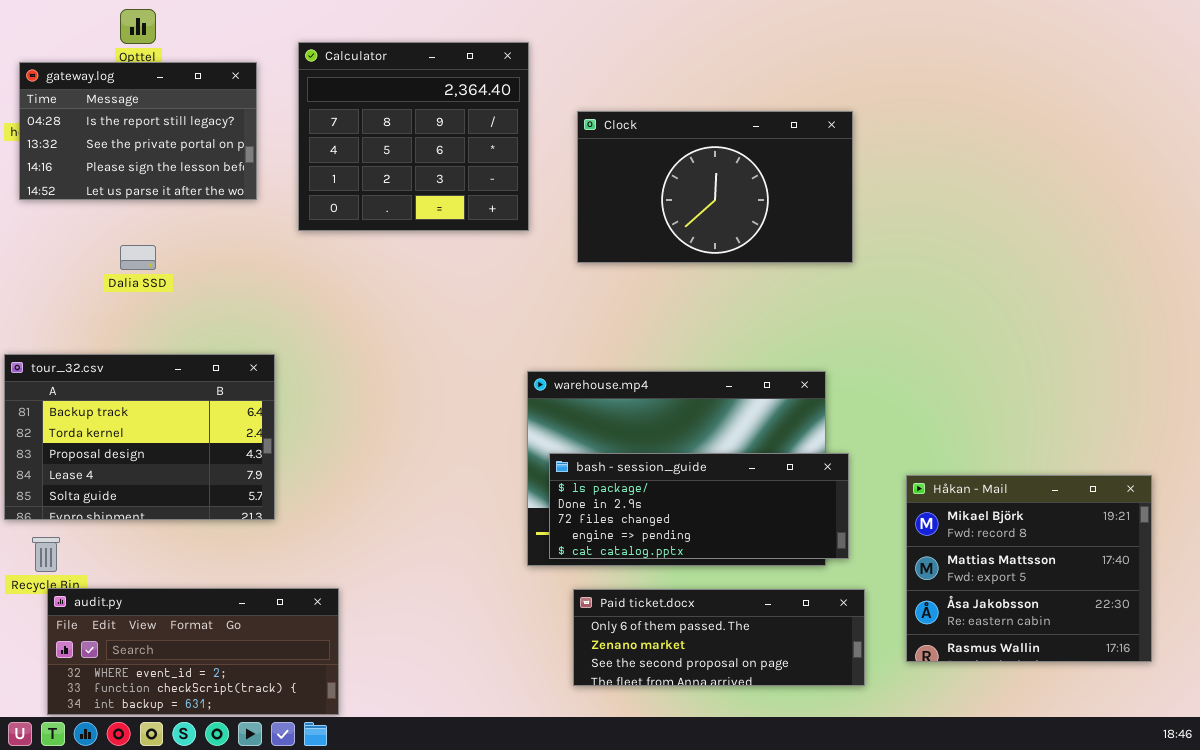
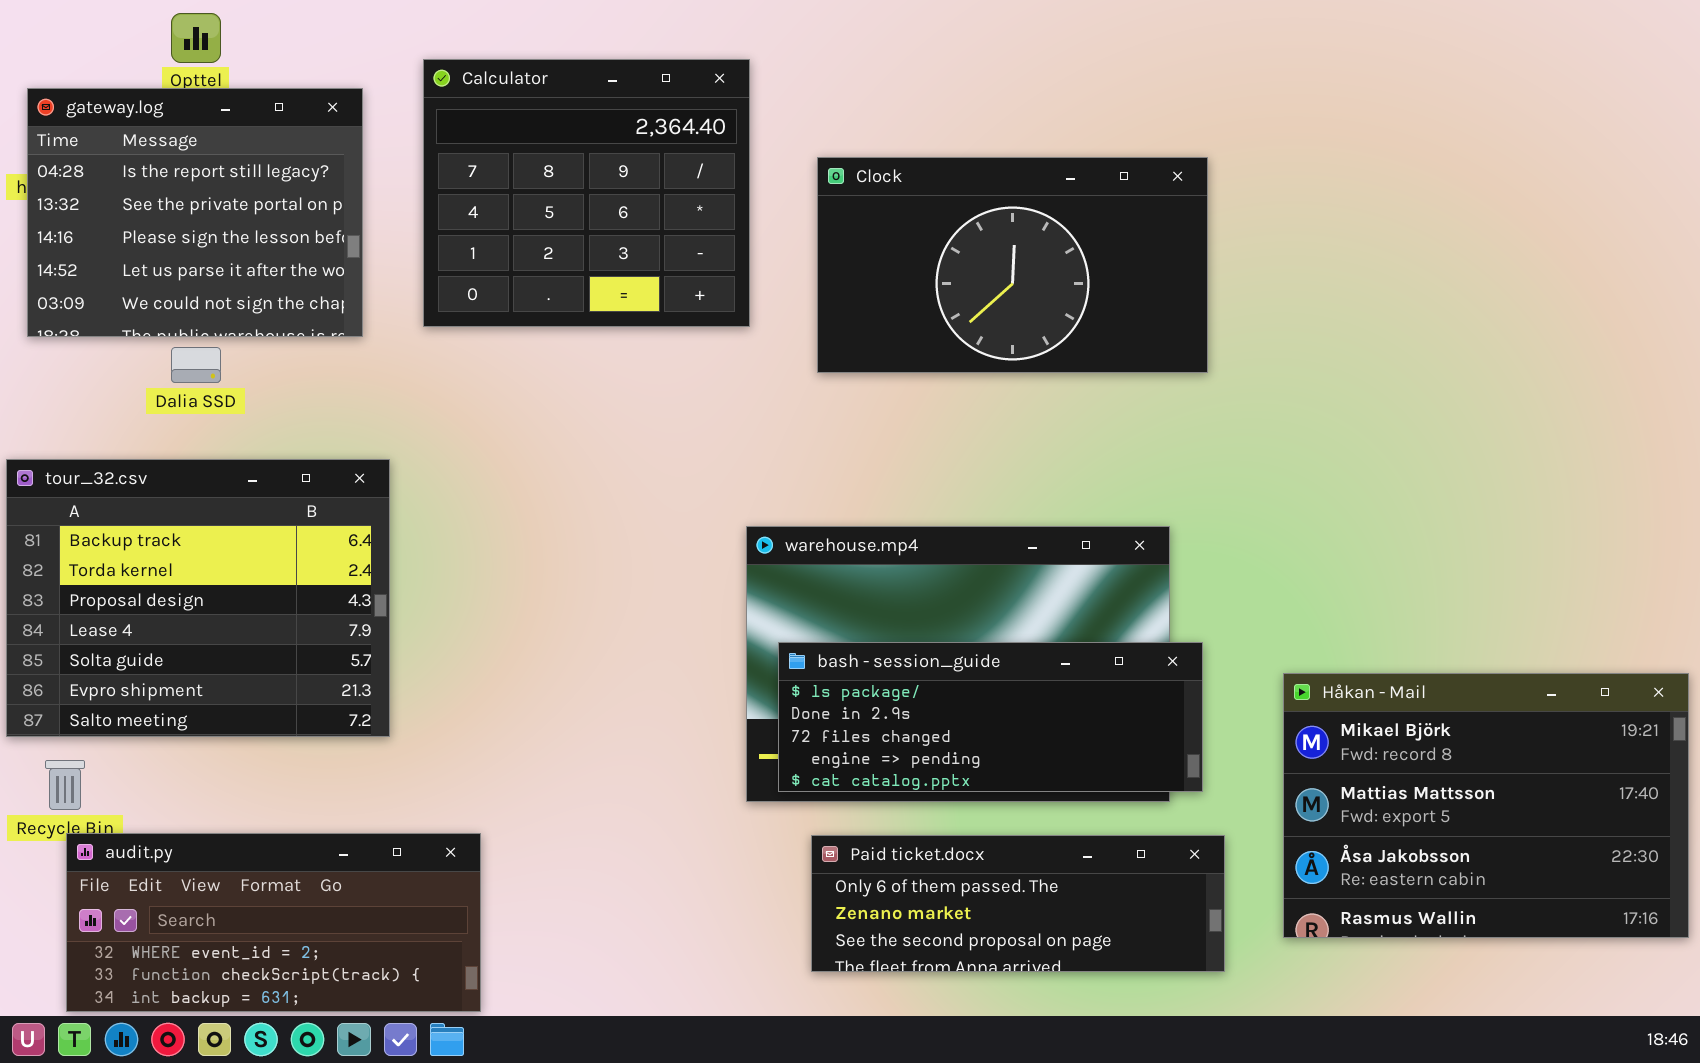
gateway.log: [19,62,257,200] -> [27,88,363,337], resized
tour_32.csv: [4,354,275,520] -> [6,459,390,737], resized
Håkan - Mail: [906,475,1152,662] -> [1283,673,1689,938], resized

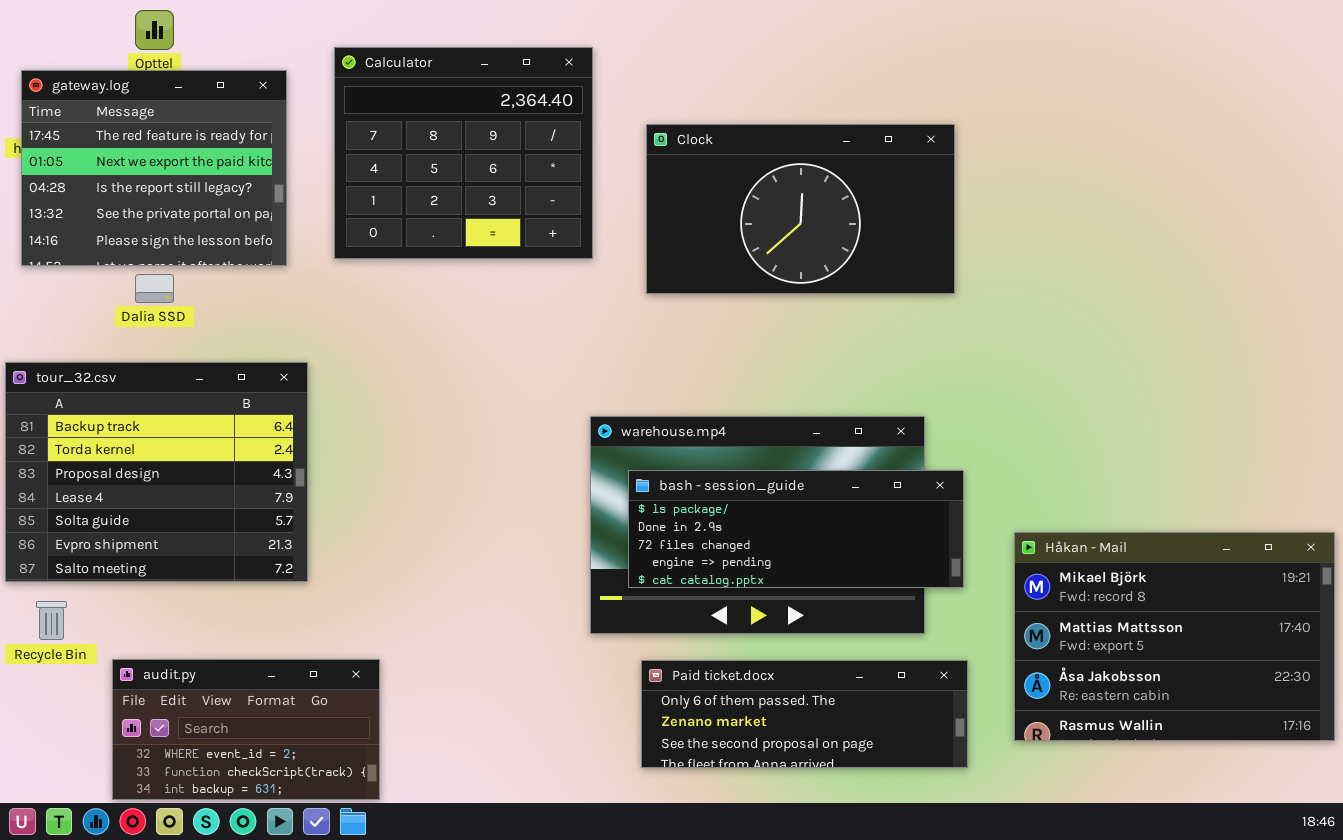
gateway.log: [27,88,363,337] -> [21,70,287,266], scrolled up 2 rows
bash - session_guide: [778,642,1203,792] -> [628,470,964,588], moved
audit.py: [66,833,481,1012] -> [112,659,380,800], resized

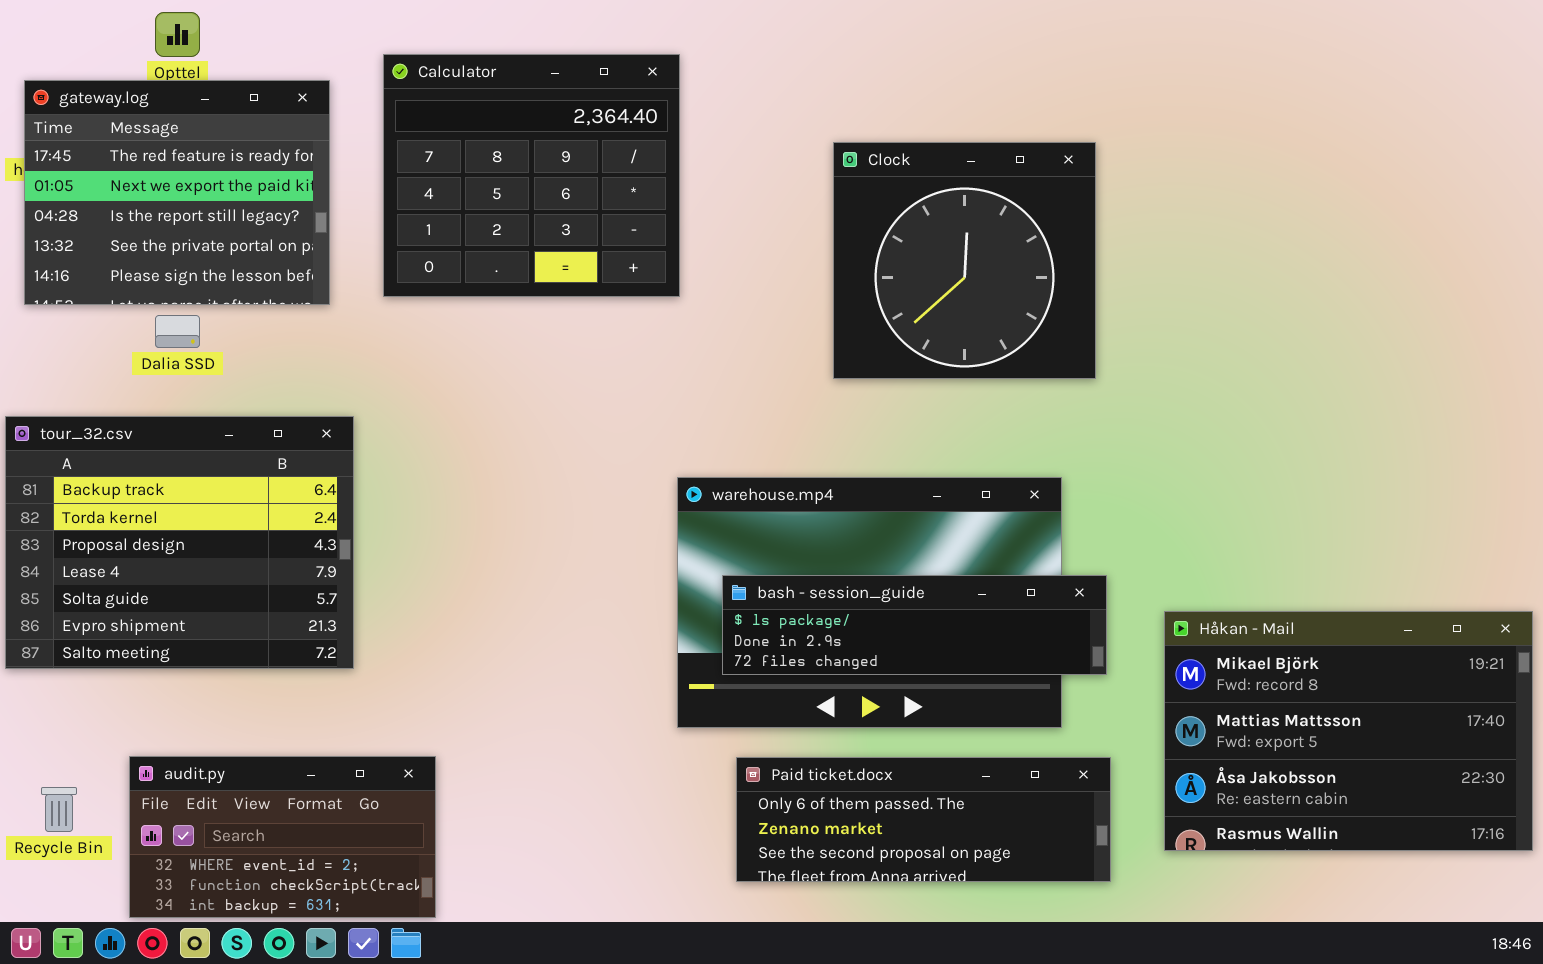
Clock: [646,124,955,294] -> [833,142,1096,379], resized
bash - session_guide: [628,470,964,588] -> [722,575,1107,675], resized
Recycle Bin: [36,601,67,640] -> [41,787,77,832], moved

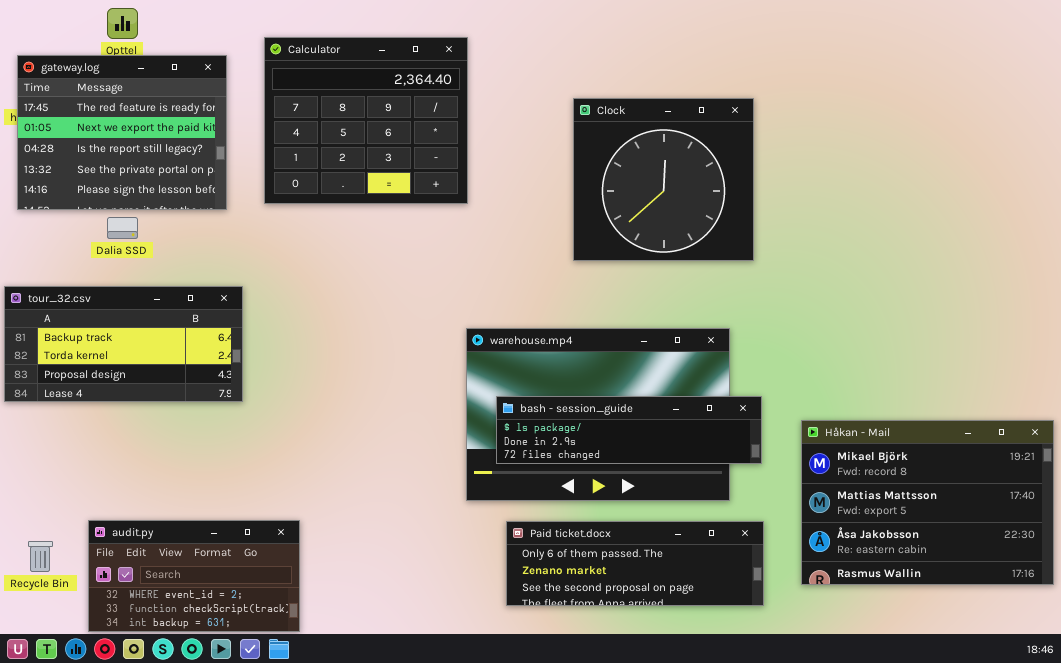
tour_32.csv: [5,416,354,669] -> [4,286,243,402], resized

